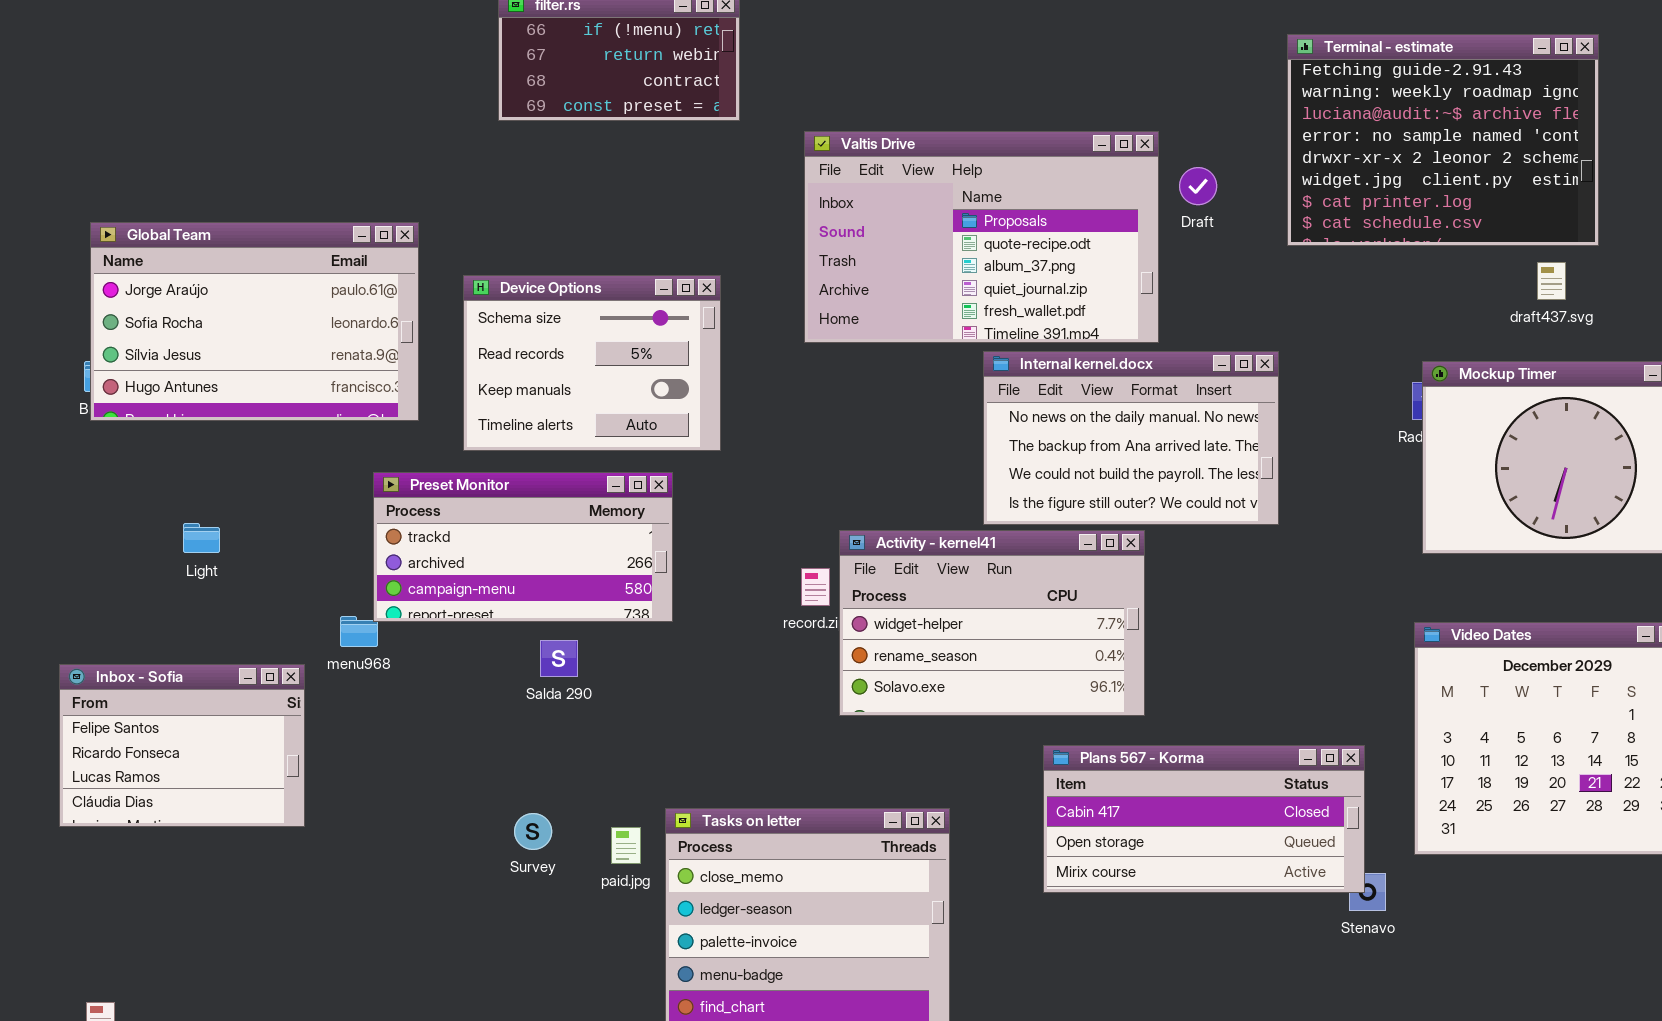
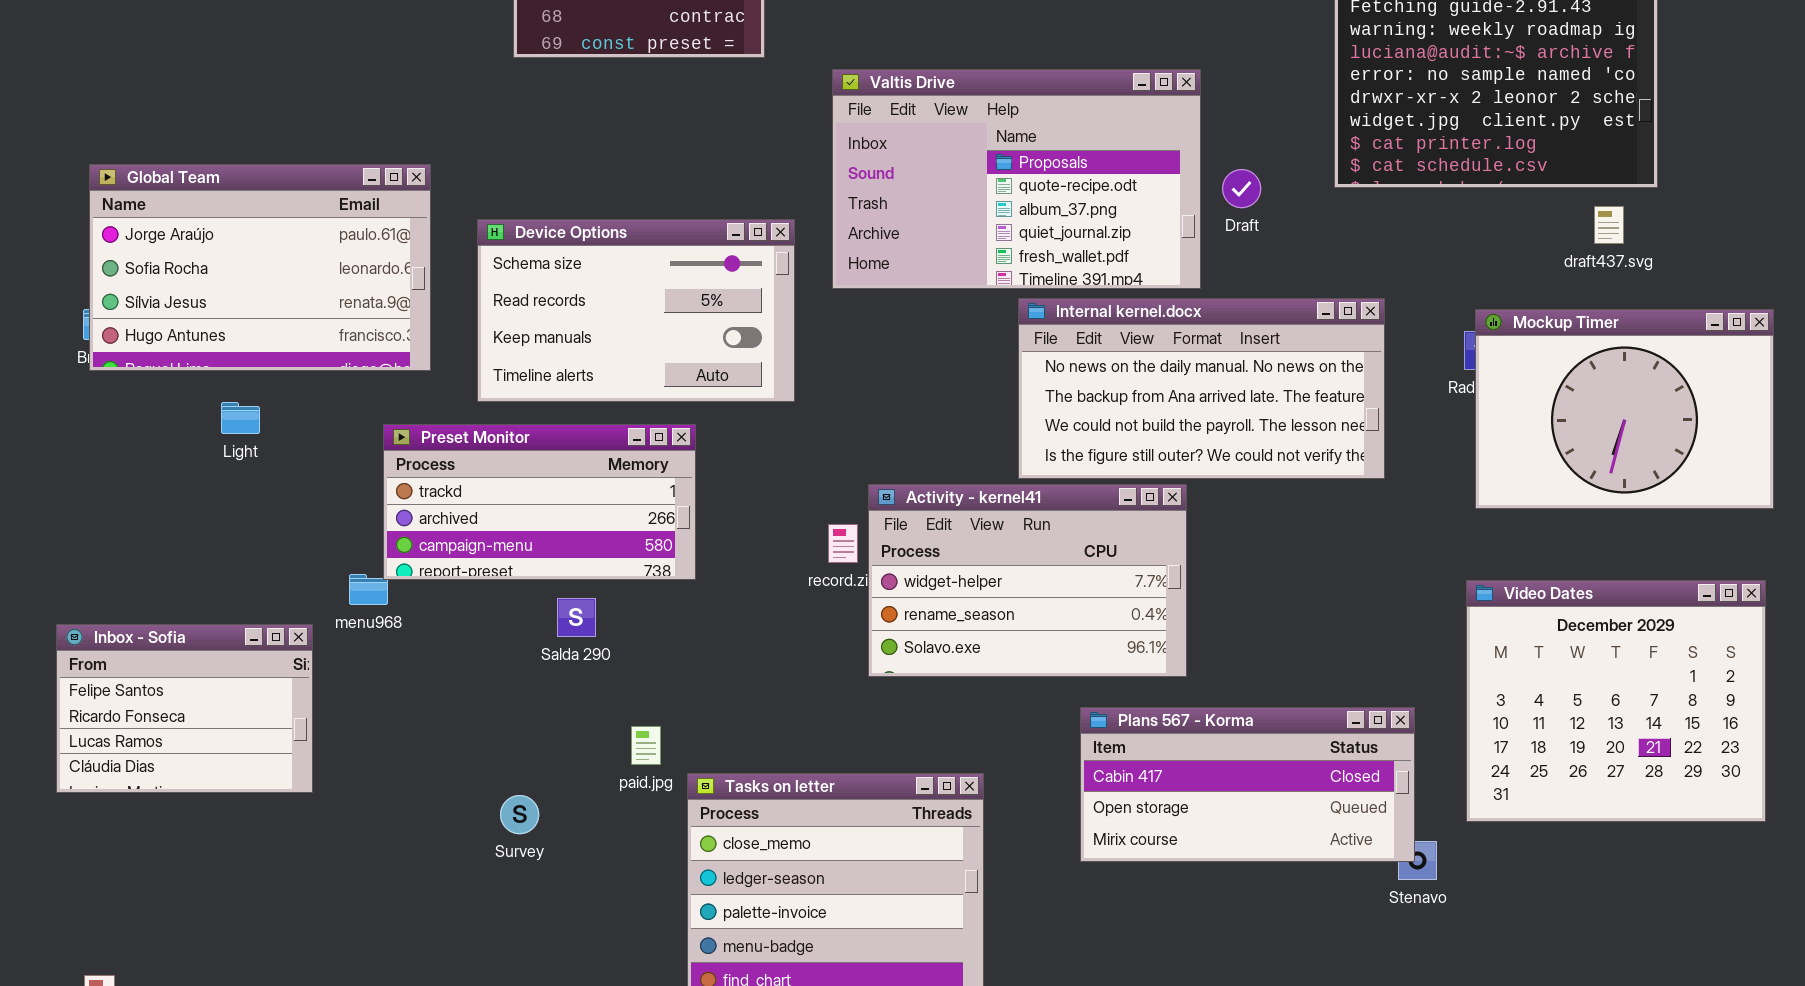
Draft: [1179,167,1217,205] -> [1222,169,1261,208], moved
Device Options: [463,275,721,451] -> [477,219,795,402], resized
Internal kernel.docx: [983,351,1279,525] -> [1018,298,1385,479], resized
Light: [183,523,220,553] -> [221,402,260,434], moved
Survey: [514,813,552,850] -> [500,795,539,834], moved
paid.jpg: [611,827,641,864] -> [631,726,661,765], moved

